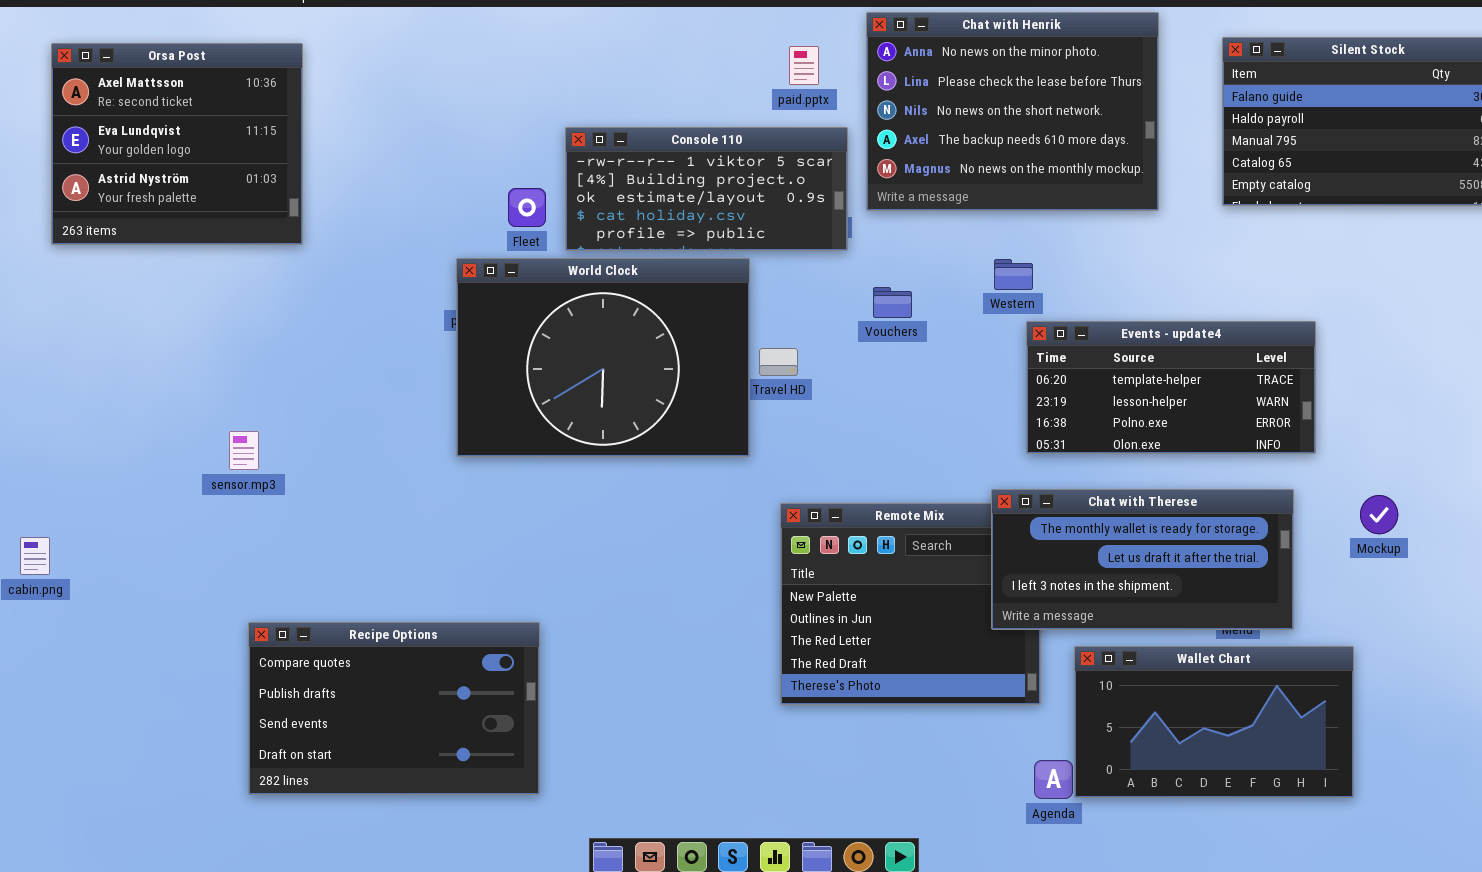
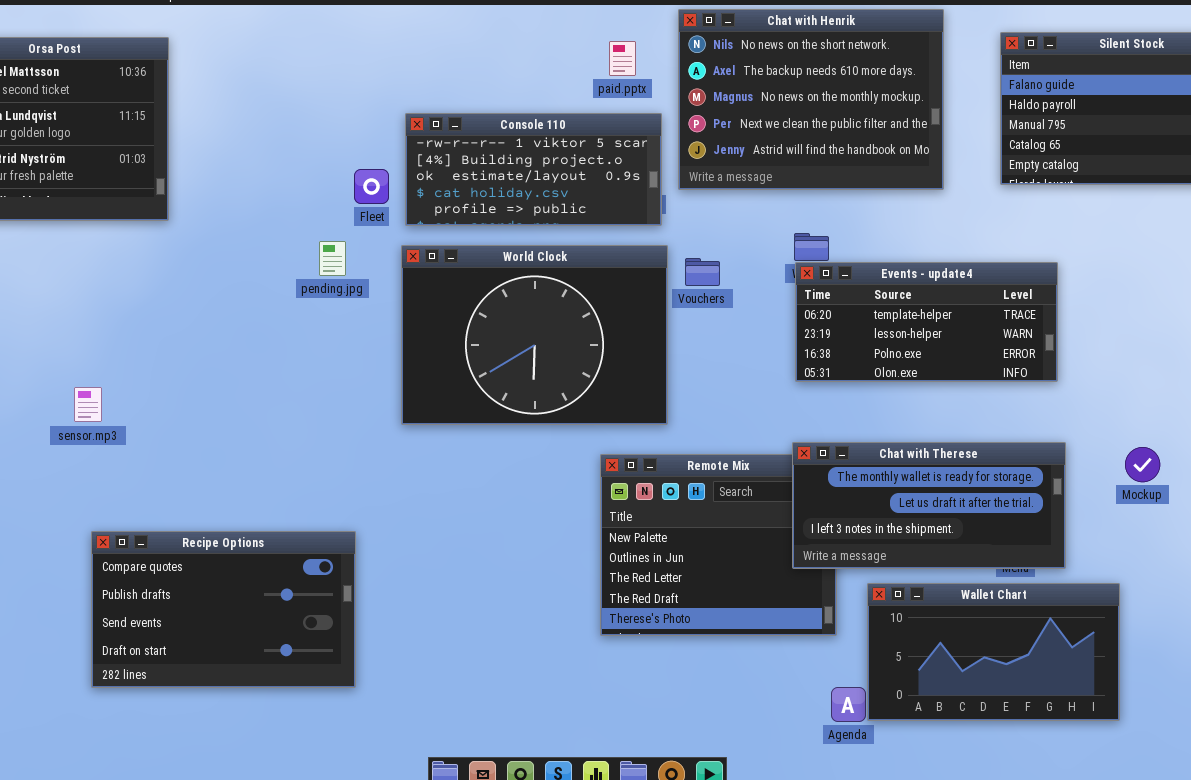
Chat with Henrik: [866,12,1159,211] -> [678,9,944,190], scrolled down 2 rows
World Clock: [456,258,750,457] -> [401,245,668,425], moved
Events - update4: [1026,321,1316,454] -> [795,262,1058,382], moved
sensor.mp3: [229,431,259,470] -> [74,387,102,422], moved
Recipe Options: [248,622,540,795] -> [91,531,356,688], moved

